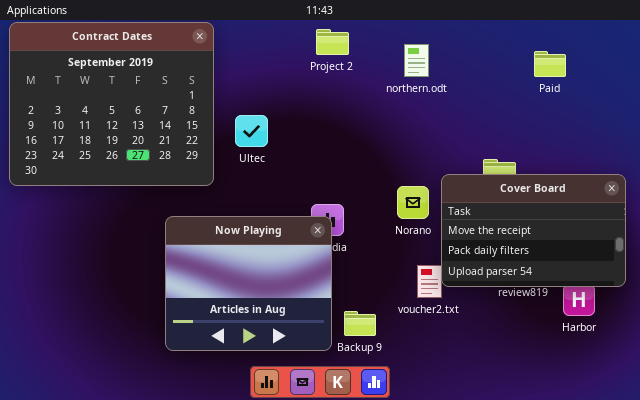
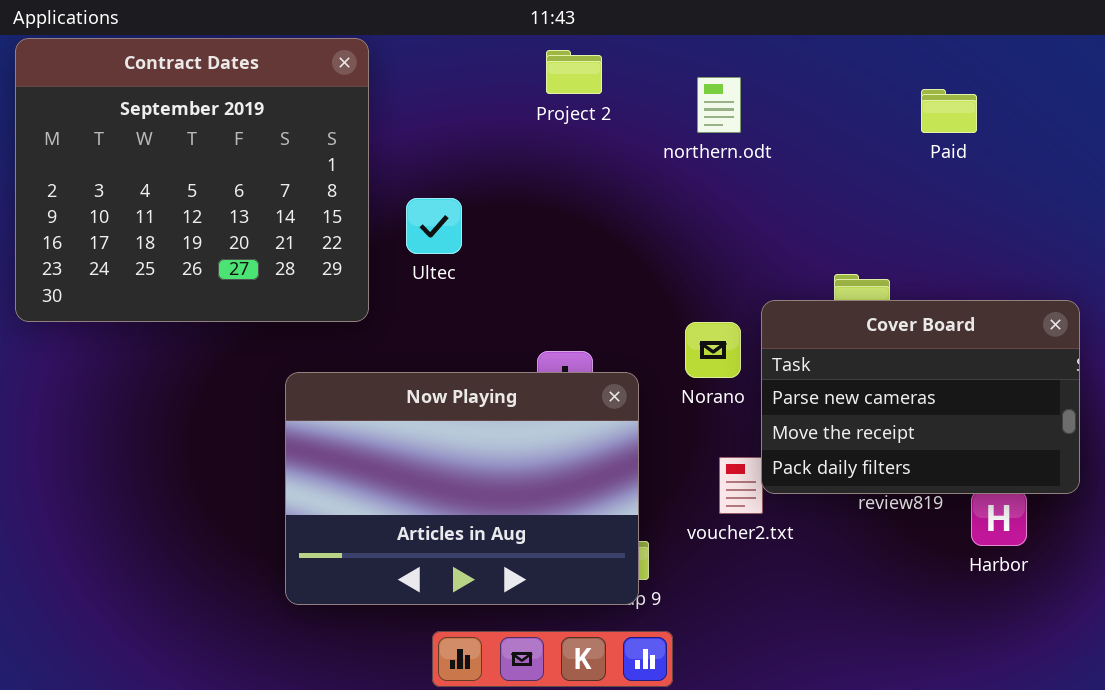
Cover Board: [441,174,626,287] -> [761,300,1080,494], scrolled up 1 row
Now Playing: [165,216,332,351] -> [285,372,639,605], resized

